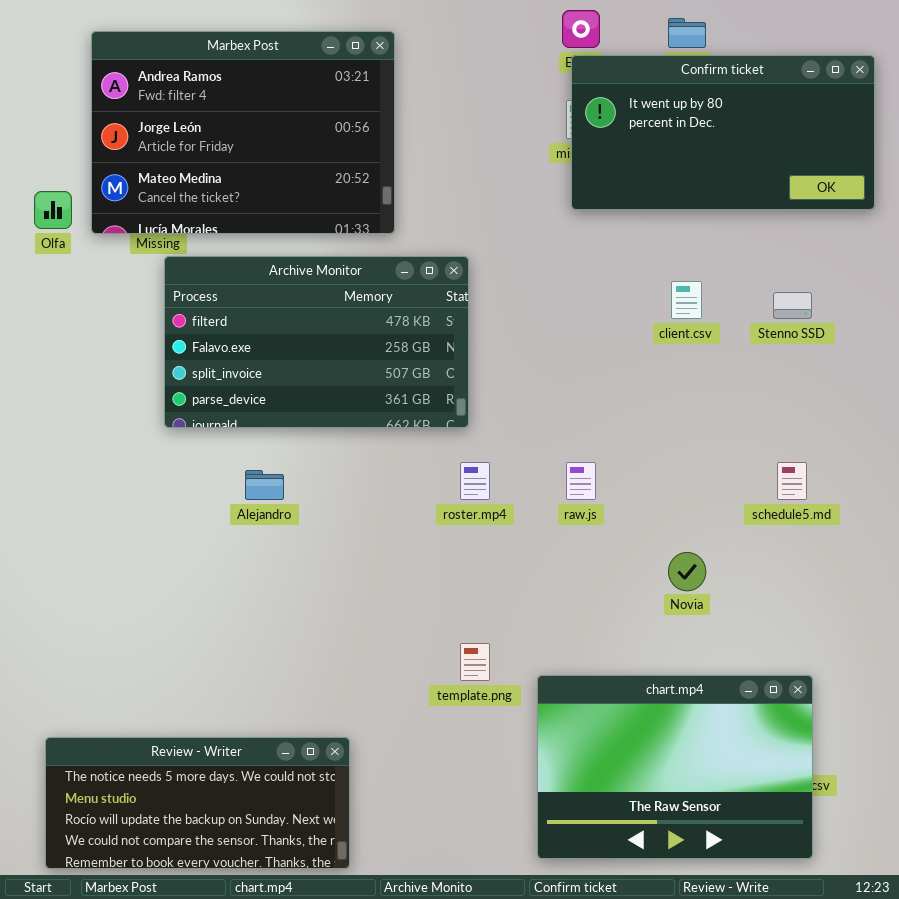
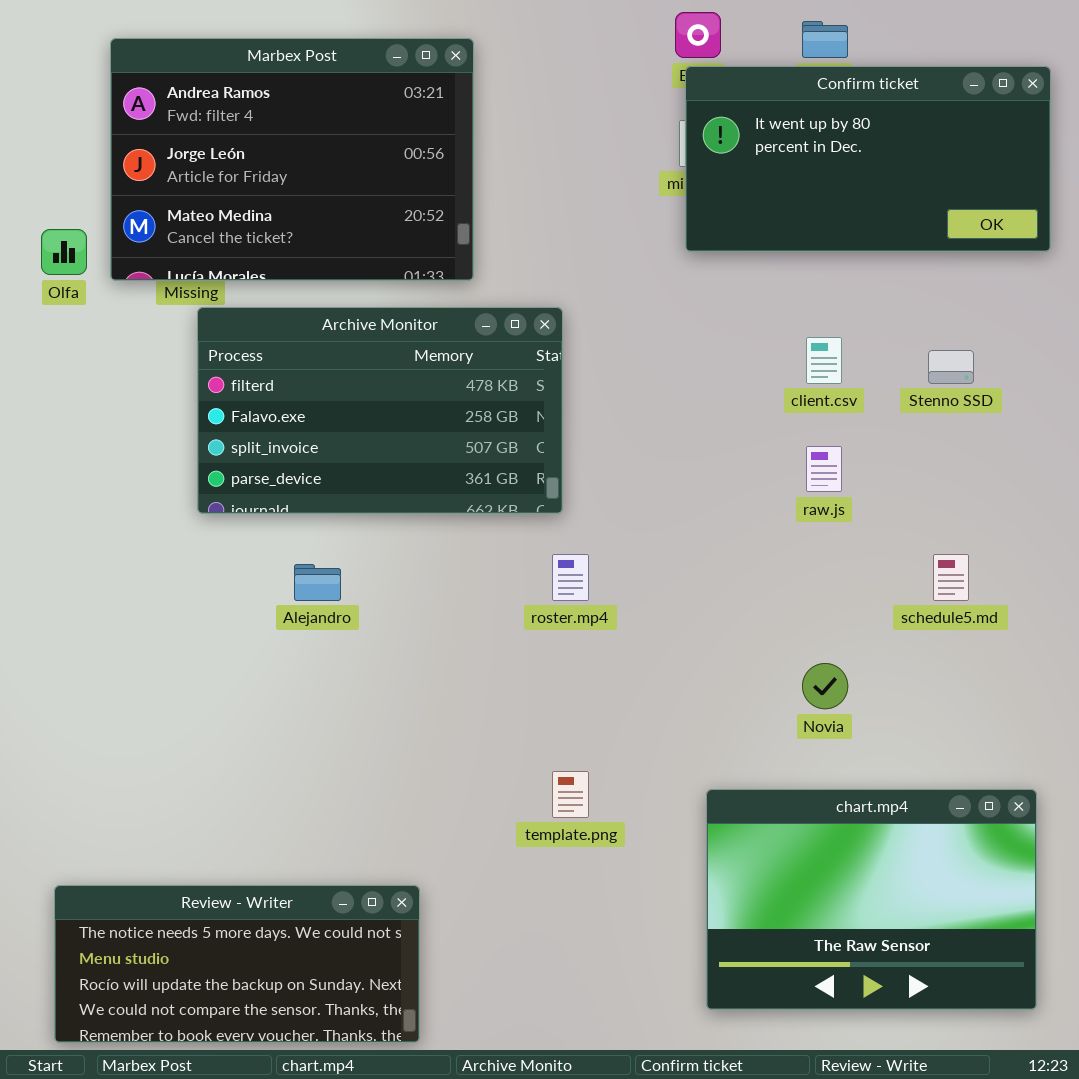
raw.js: [566,462,596,500] -> [806,446,842,492], moved
chart.mp4: [537,675,813,859] -> [706,789,1037,1010], moved

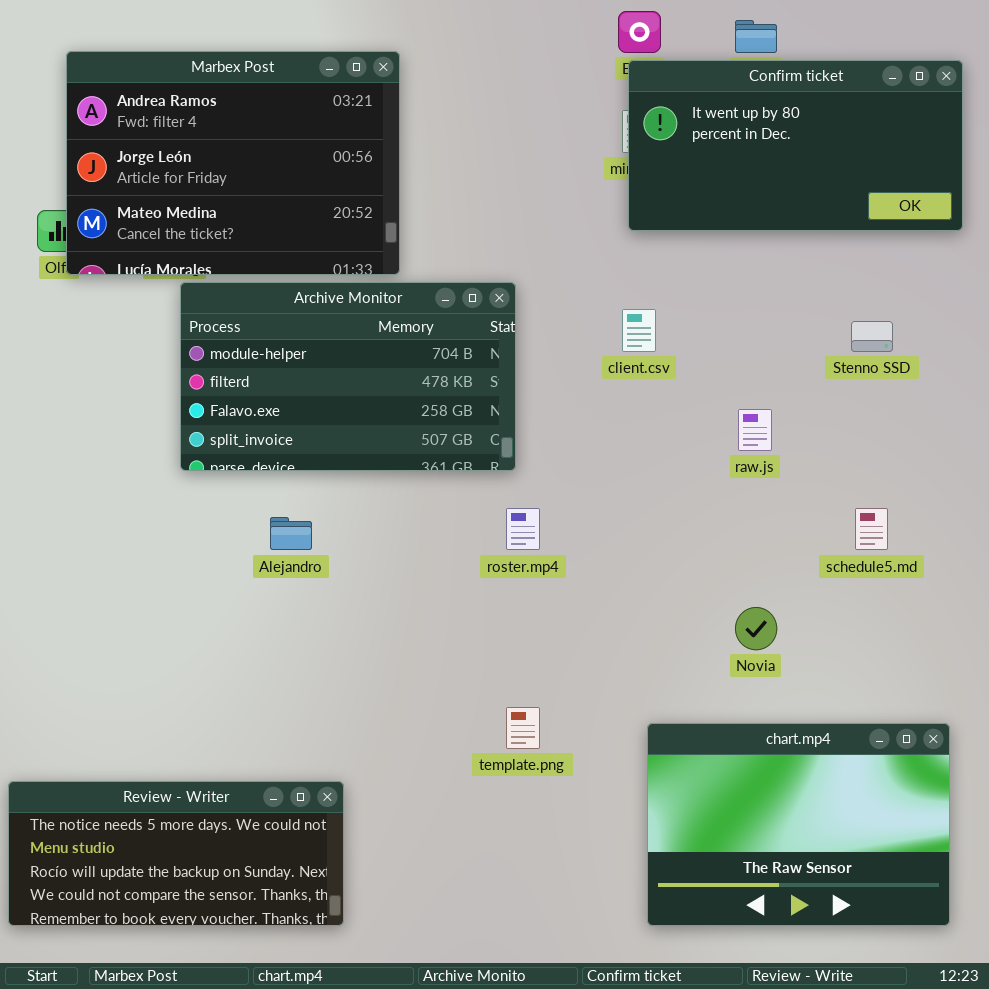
Marbex Post: [110,38,474,281] -> [66,51,400,275], moved
Archive Monitor: [197,307,563,514] -> [180,282,516,471], scrolled up 1 row
client.csv: [806,337,842,384] -> [622,309,656,352], moved
Review - Writer: [54,885,420,1043] -> [8,781,344,926], moved

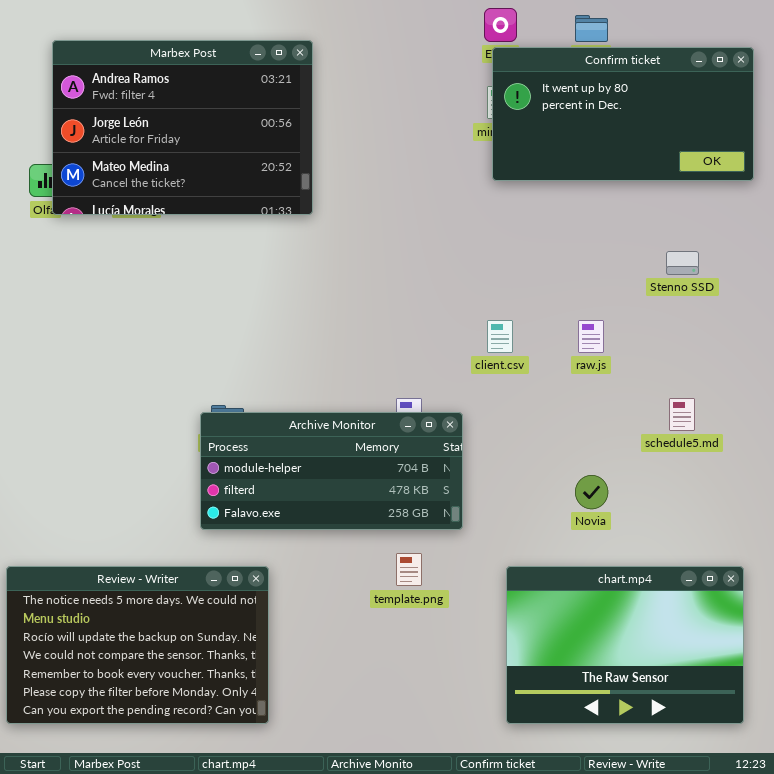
Archive Monitor: [180,282,516,471] -> [200,412,463,530], moved, resized
client.csv: [622,309,656,352] -> [487,320,513,353], moved
Review - Writer: [8,781,344,926] -> [6,566,269,724], resized

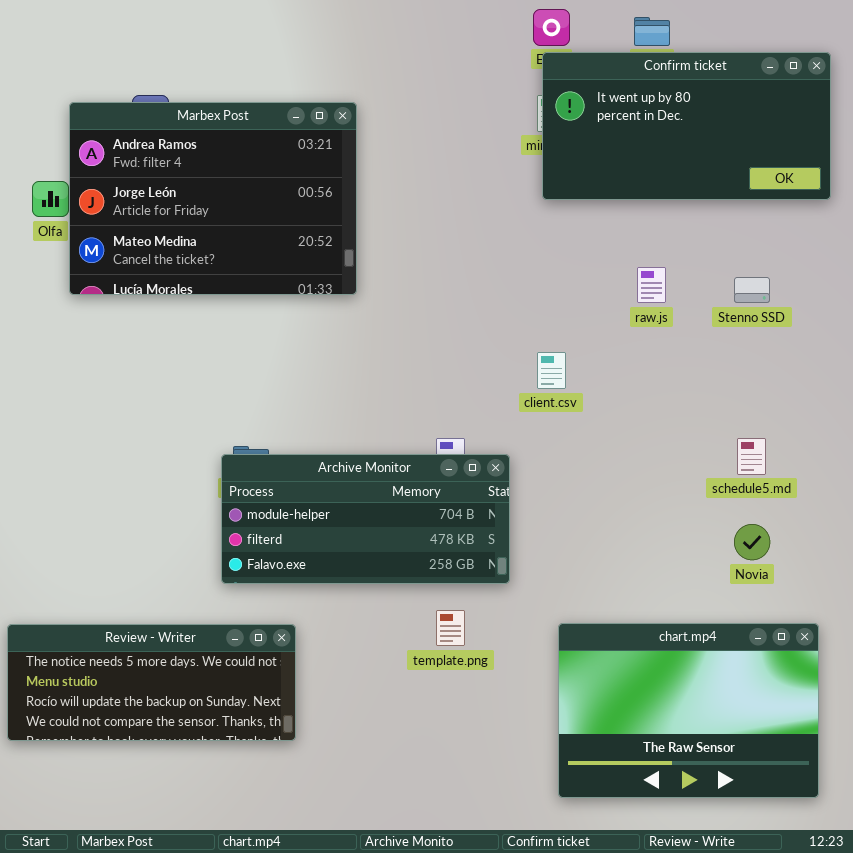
Marbex Post: [52,40,313,215] -> [69,102,357,295], moved
raw.js: [578,320,604,353] -> [637,267,666,303], moved
Novia: [575,475,608,509] -> [734,524,770,560], moved
Review - Writer: [6,566,269,724] -> [7,624,296,741], resized

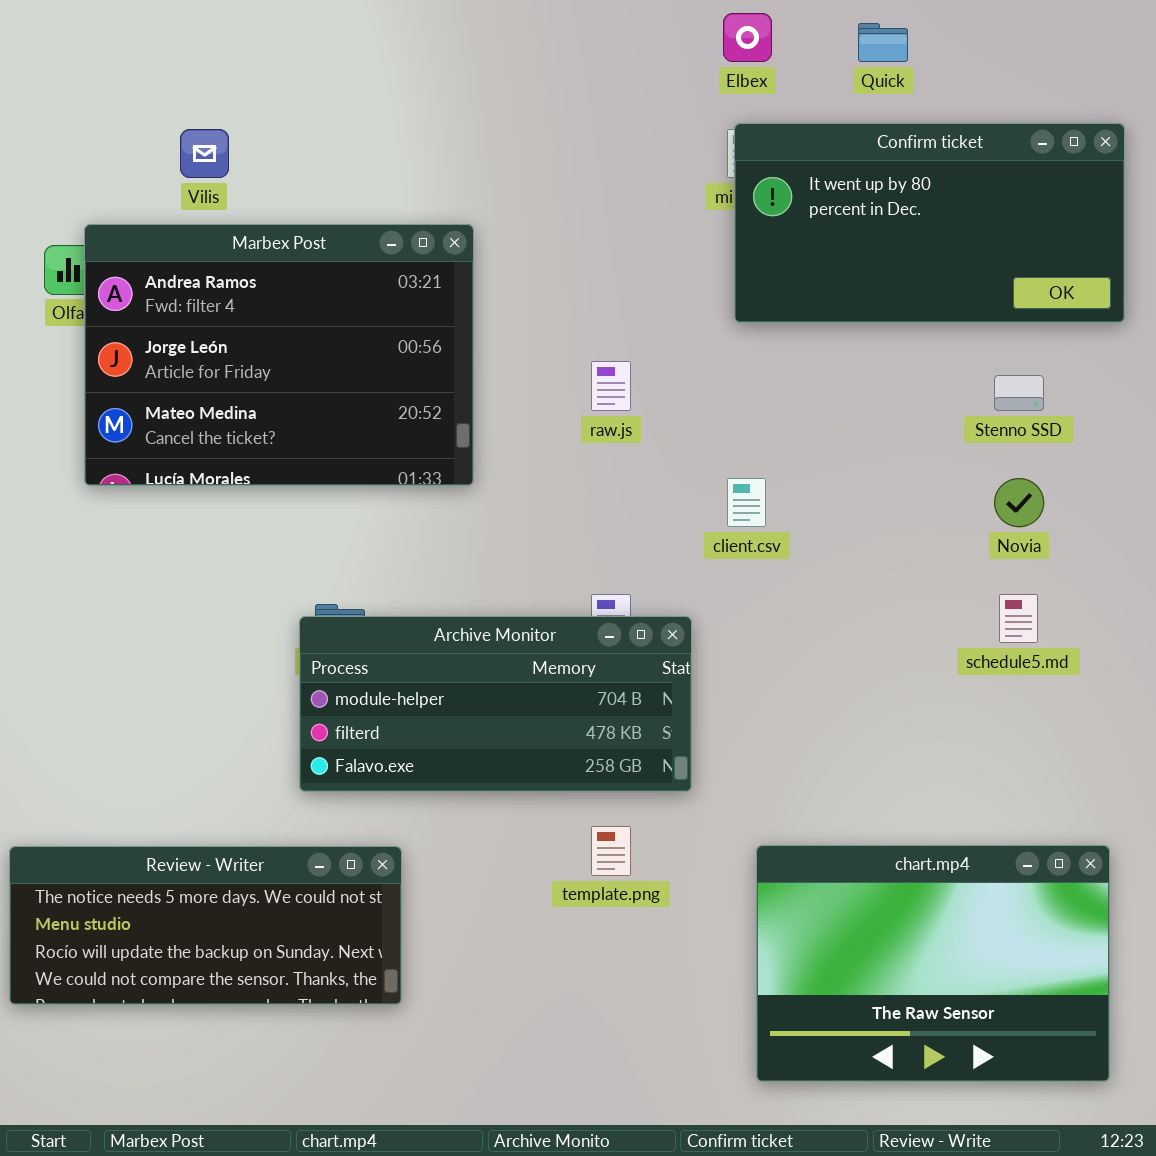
Confirm ticket: [542,52,831,200] -> [734,123,1125,323], moved
Marbex Post: [69,102,357,295] -> [84,224,474,486], moved
raw.js: [637,267,666,303] -> [591,361,631,411], moved
Novia: [734,524,770,560] -> [994,478,1044,527], moved

